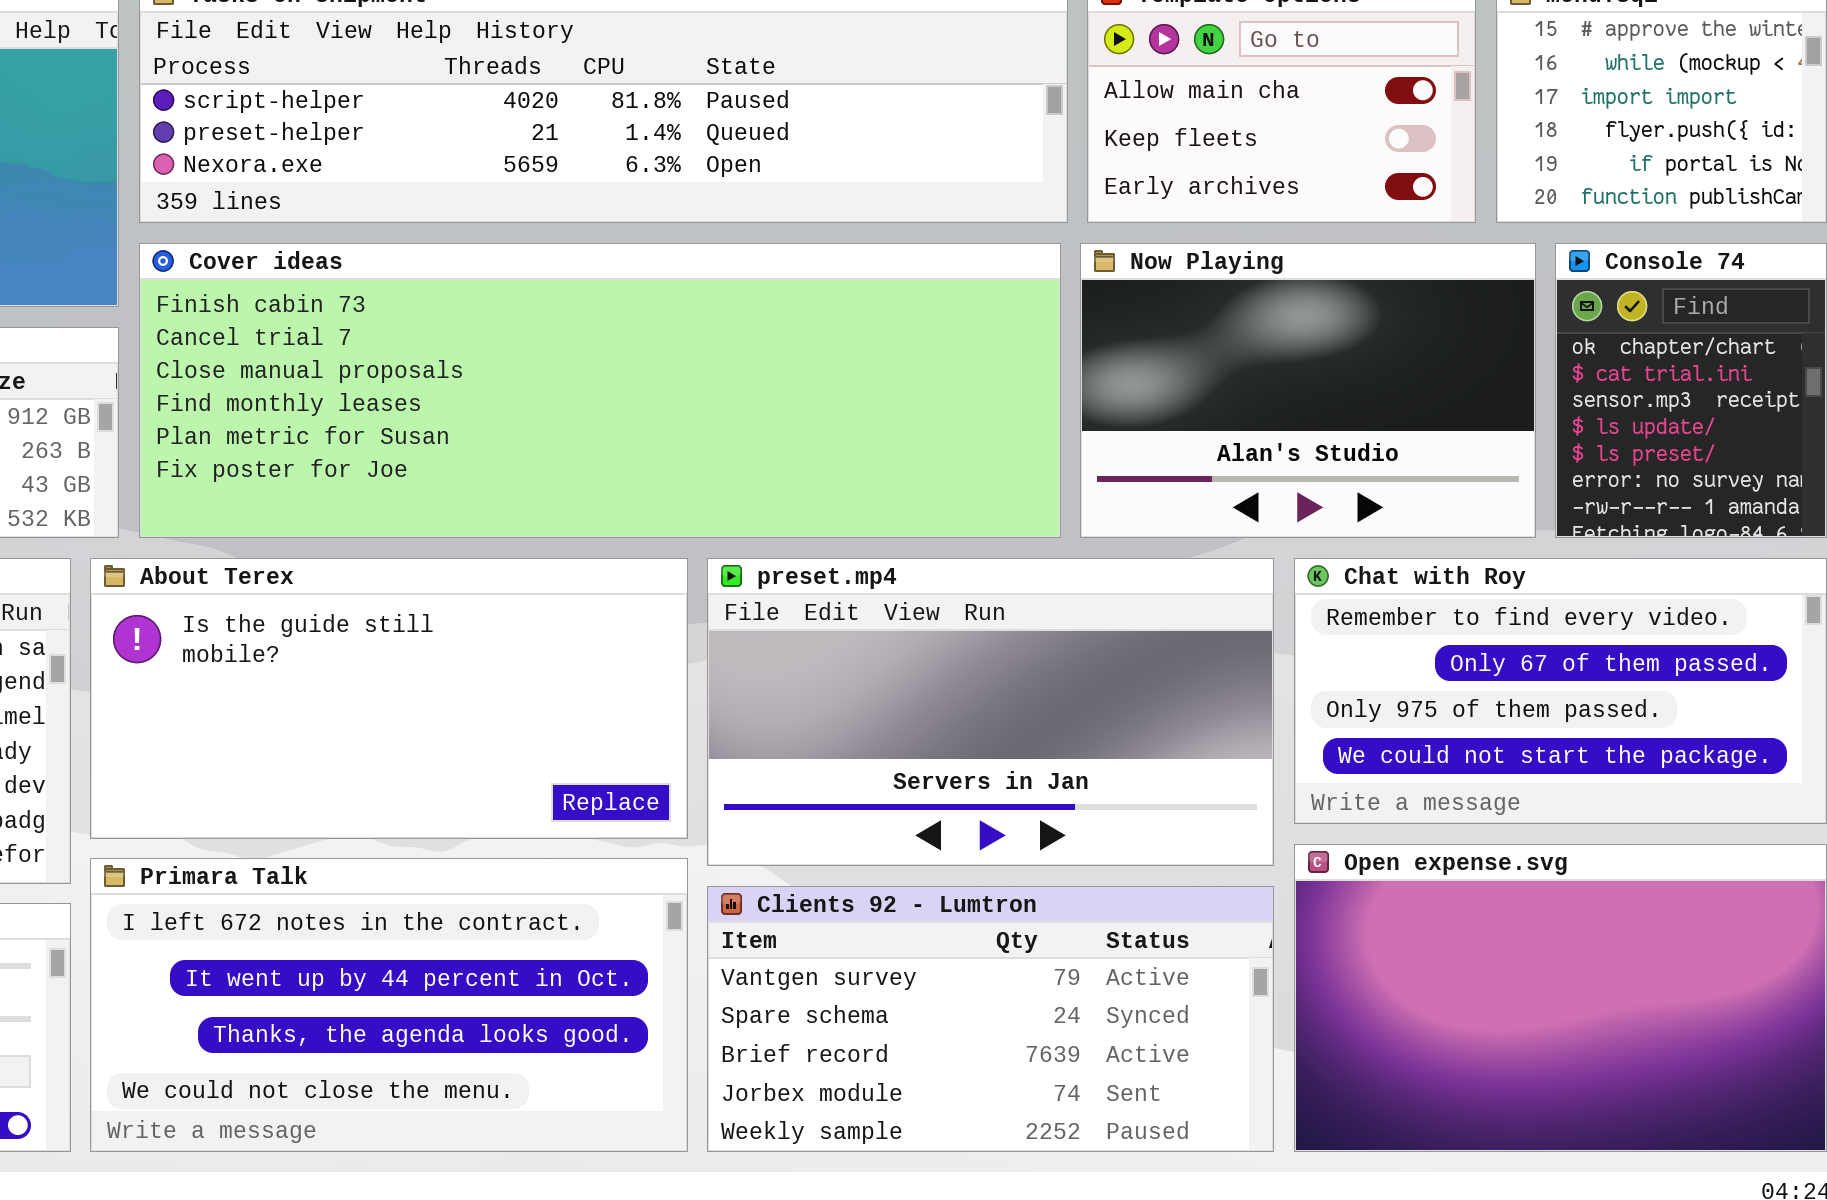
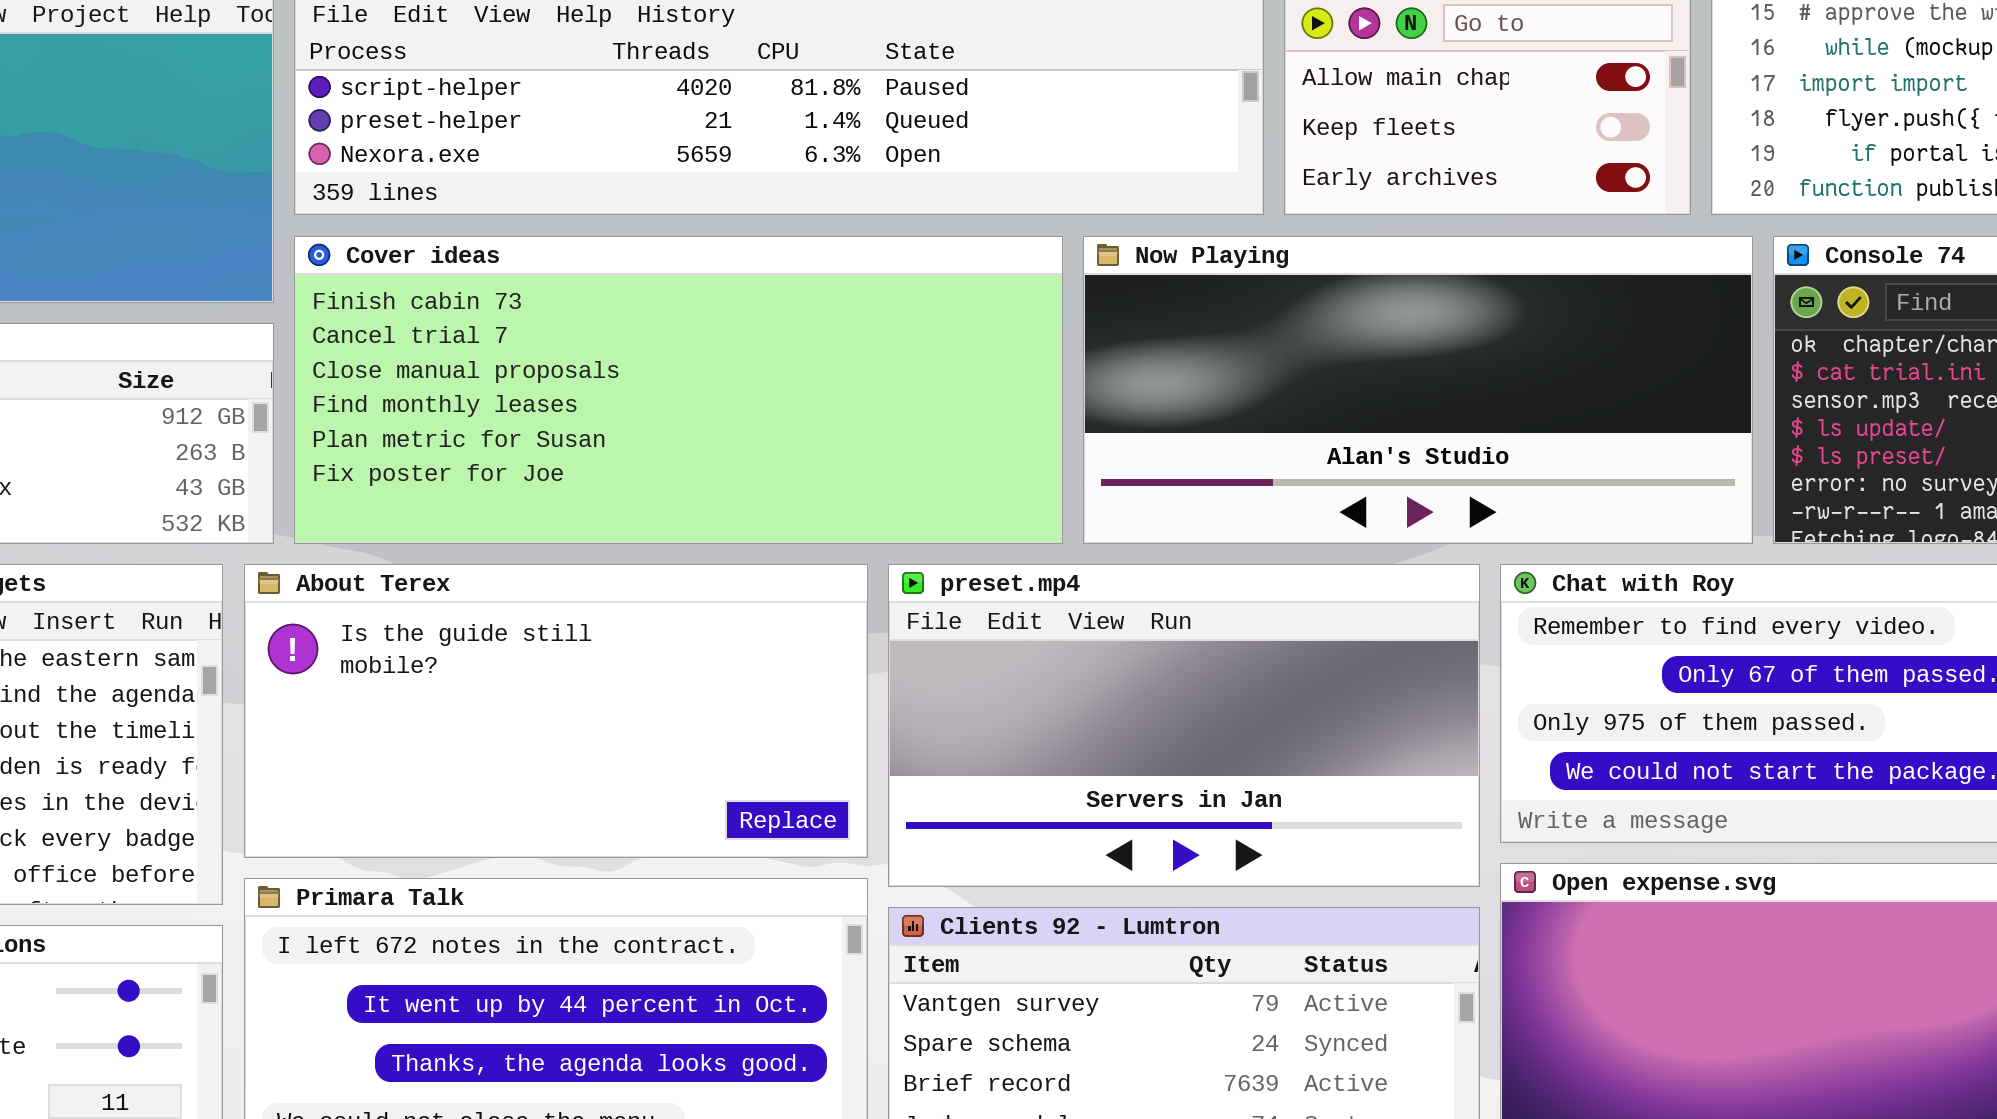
Cover ideas: [139,243,1061,538] -> [294,236,1063,544], resized
Now Playing: [1080,243,1536,538] -> [1083,236,1753,544], resized

